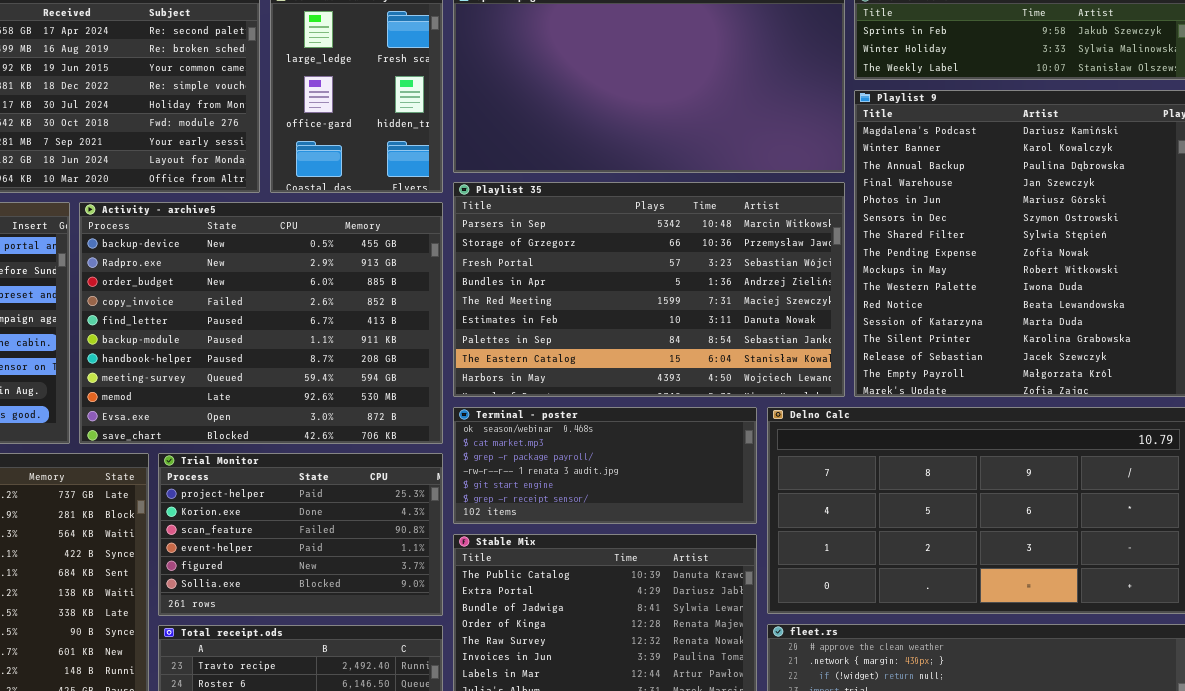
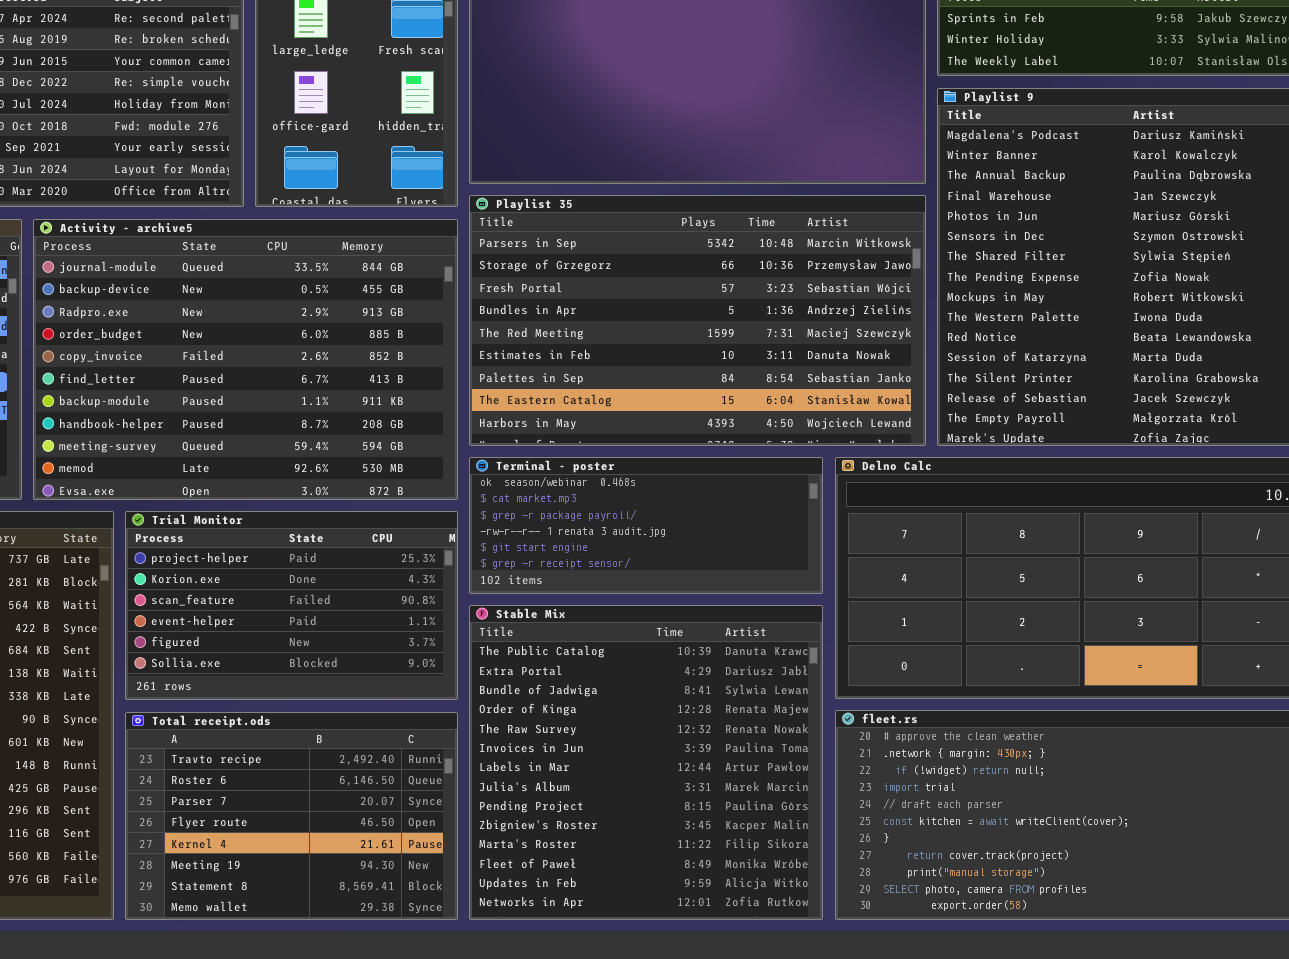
Activity - archive5: [79,202,443,444] -> [33,219,458,500], scrolled up 1 row

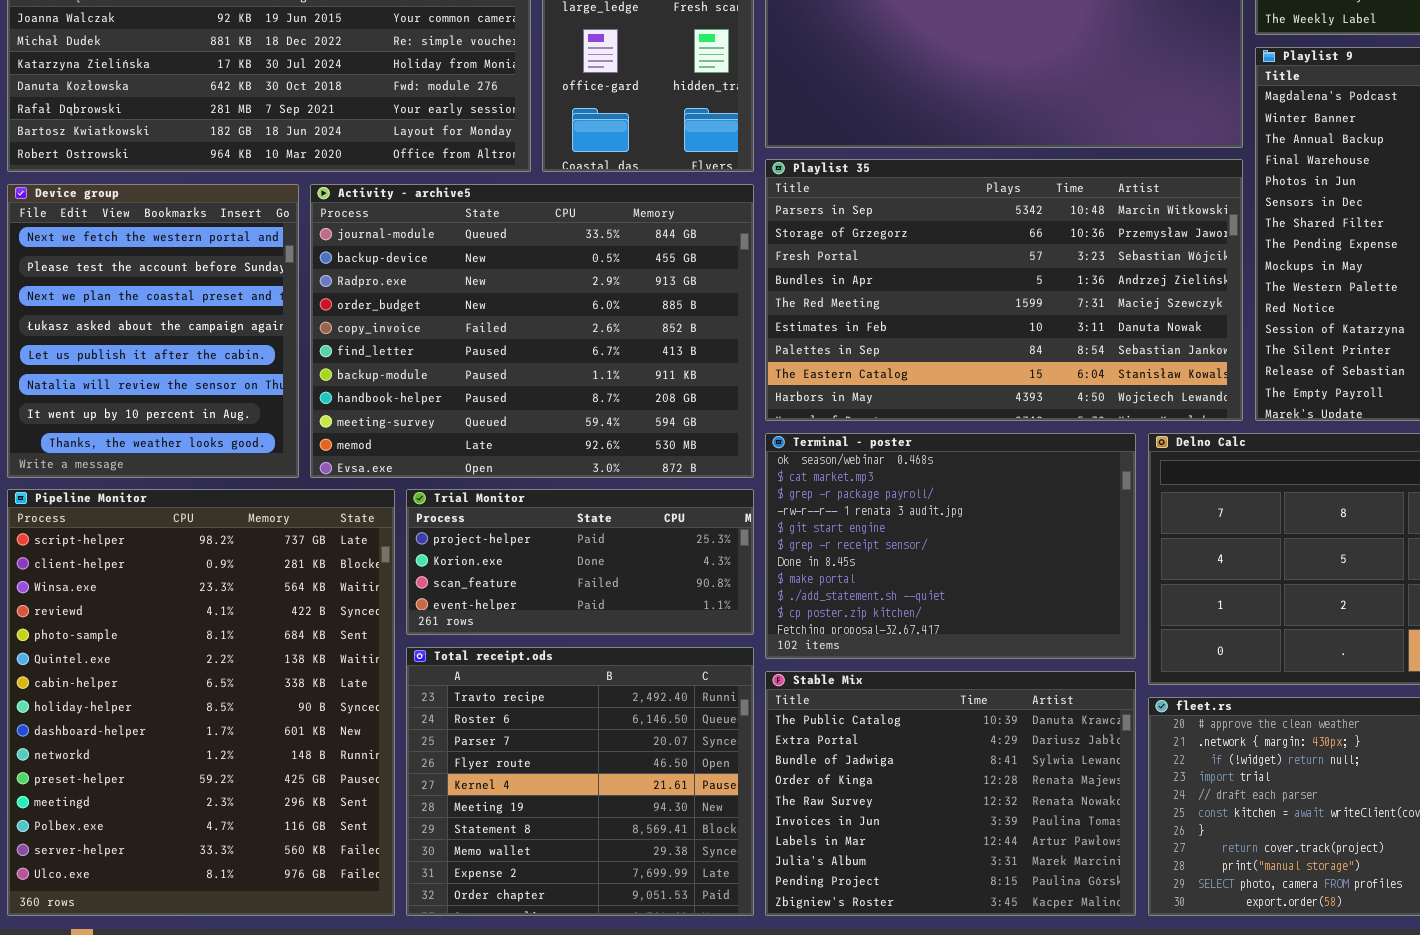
Terminal - poster: [469,457,823,594] -> [765,433,1136,659], resized
Trial Monitor: [125,511,458,700] -> [406,489,754,635], resized
Stable Mix: [469,605,823,920] -> [765,671,1136,916], resized
Total receipt.ods: [125,712,458,920] -> [406,647,754,916], resized

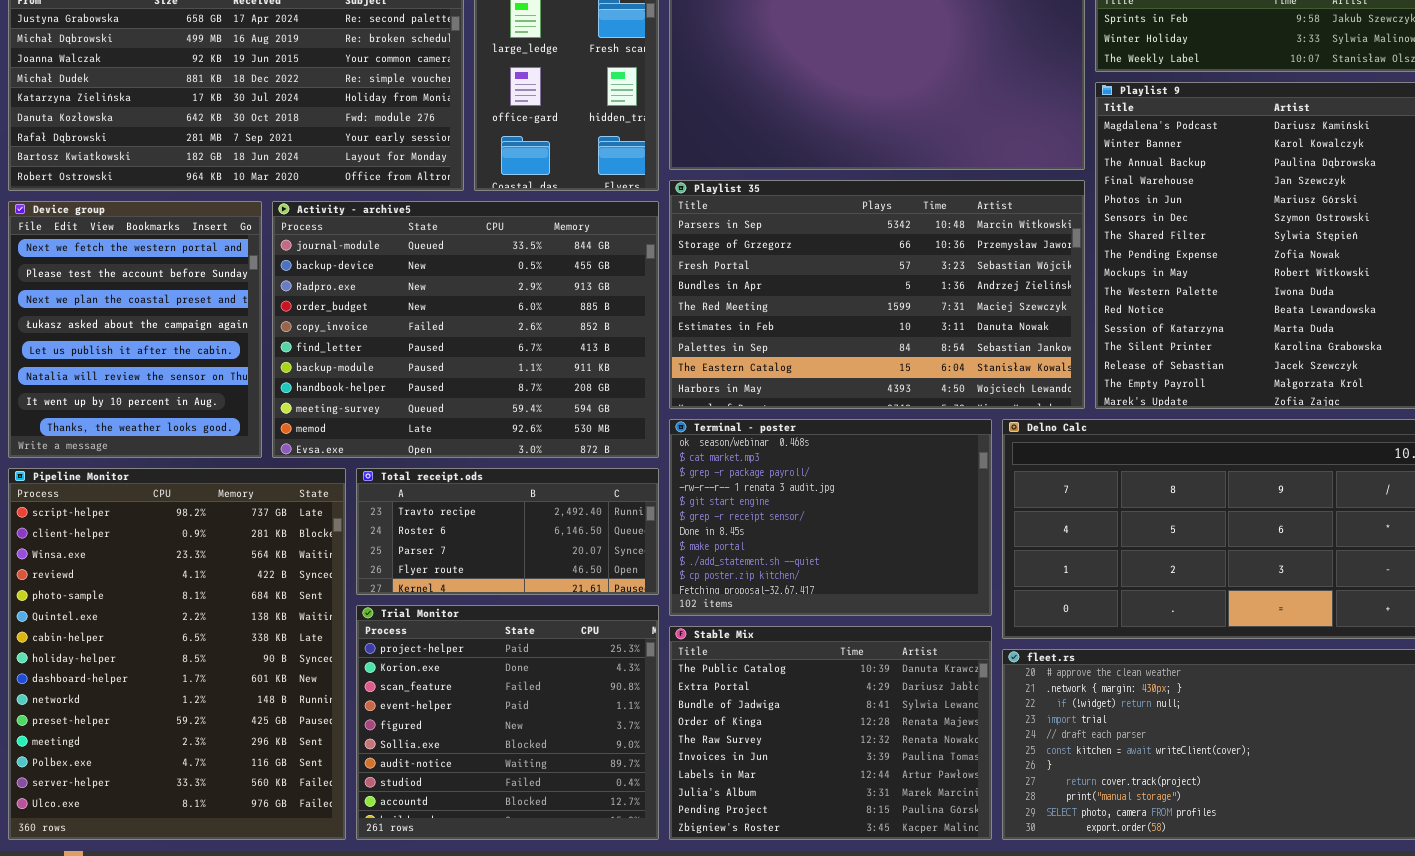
Trial Monitor: [406,489,754,635] -> [356,605,659,840], moved, resized
Total receipt.ods: [406,647,754,916] -> [356,468,659,595], moved, resized

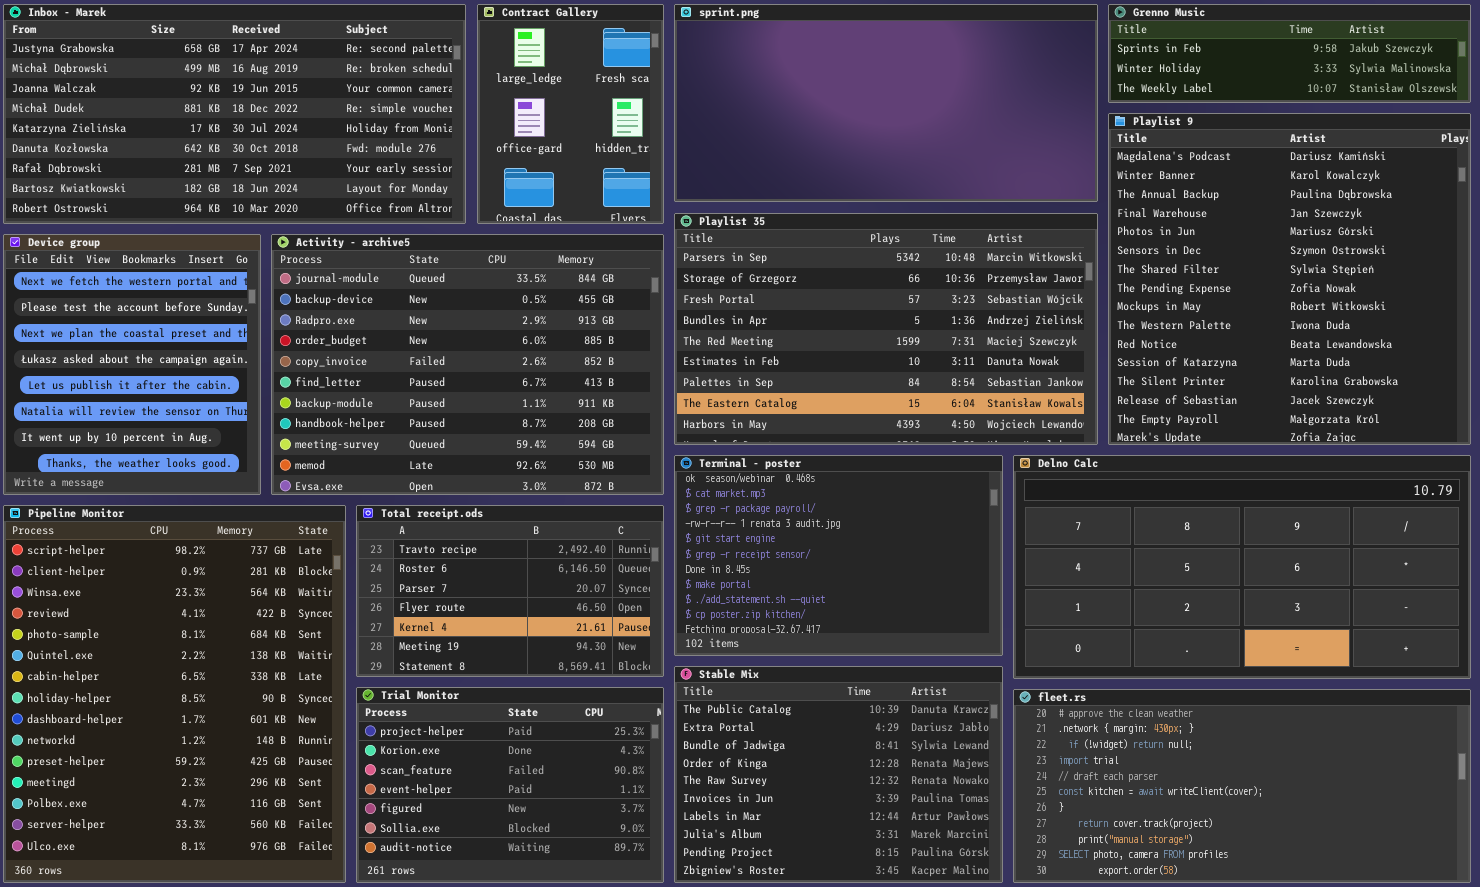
Total receipt.ods: [356,468,659,595] -> [356,505,664,677], resized
Trial Monitor: [356,605,659,840] -> [356,687,664,883], resized

